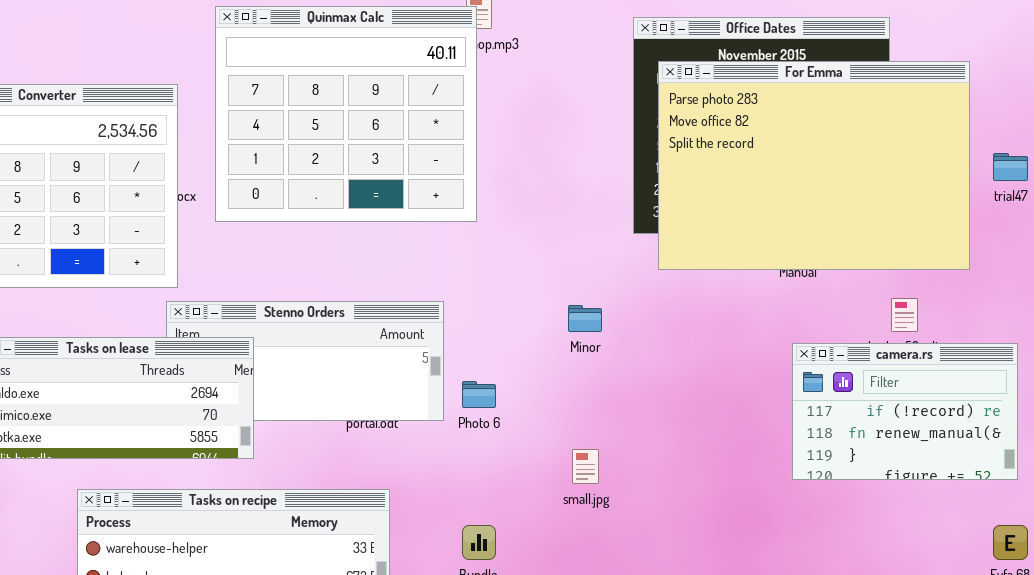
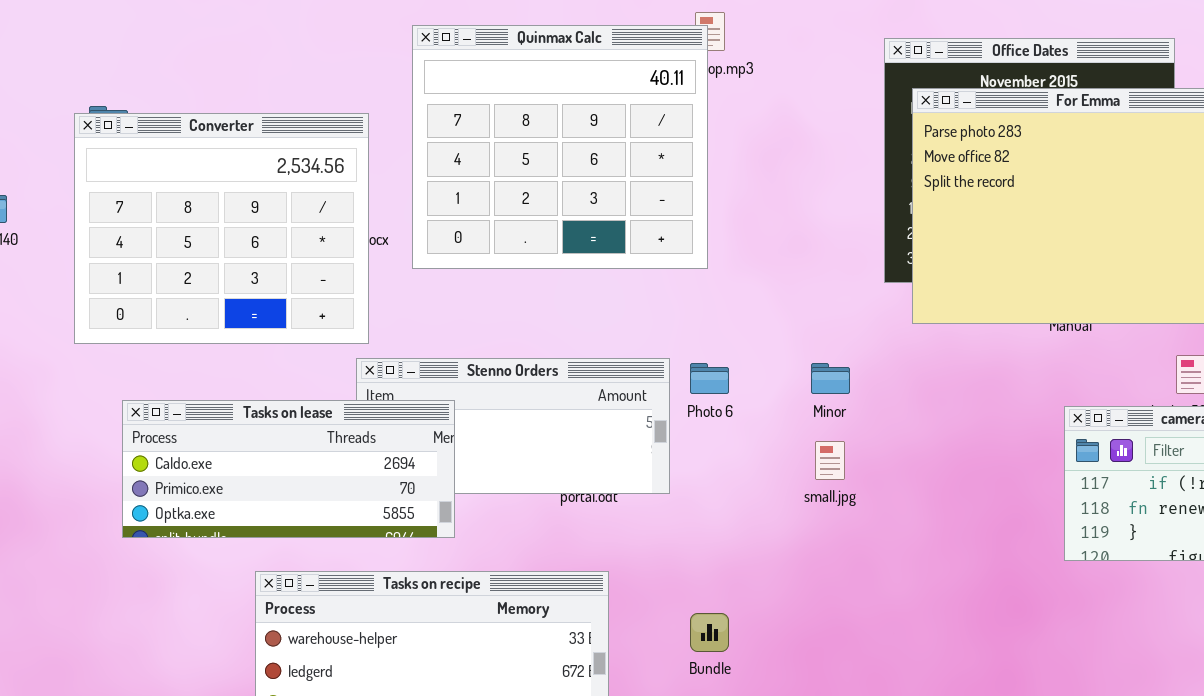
Photo 6: [462,381,496,408] -> [690,363,729,394], moved
small.jpg: [572,449,599,484] -> [815,441,845,480], moved

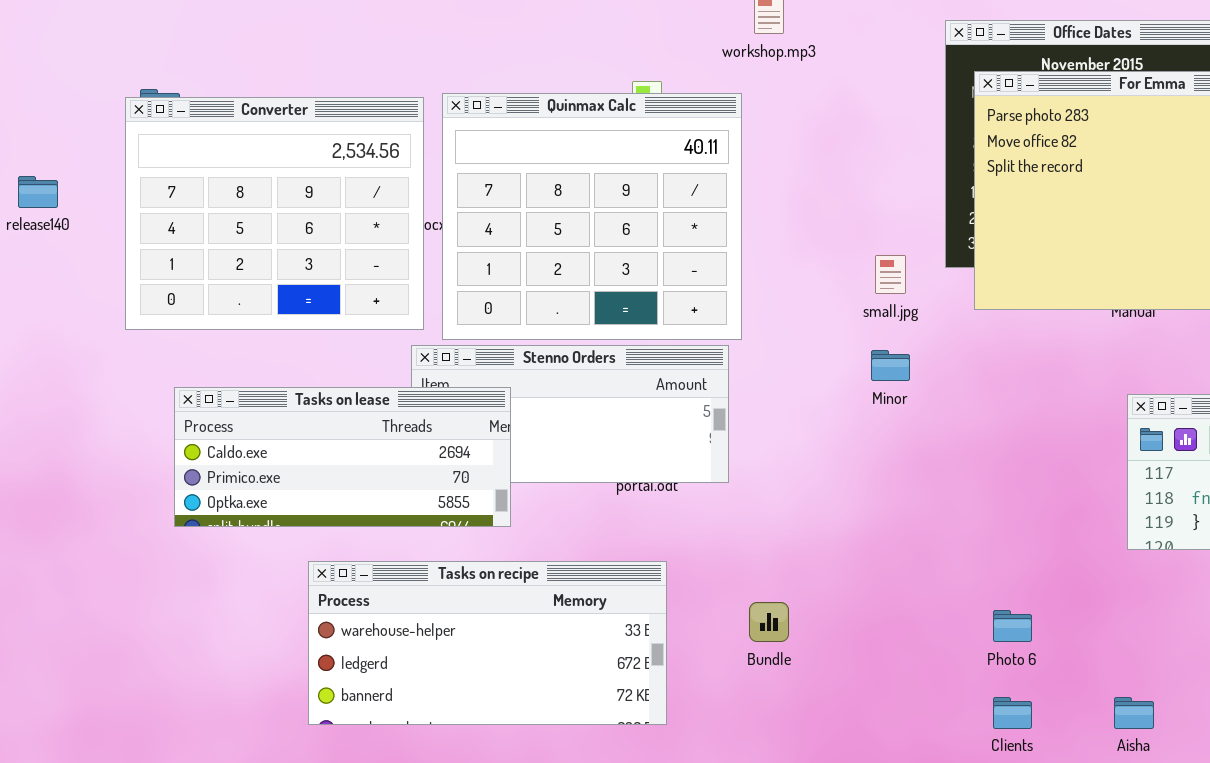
Quinmax Calc: [412,25,708,269] -> [442,93,742,340], moved
Photo 6: [690,363,729,394] -> [993,610,1032,642], moved
small.jpg: [815,441,845,480] -> [875,255,906,294], moved

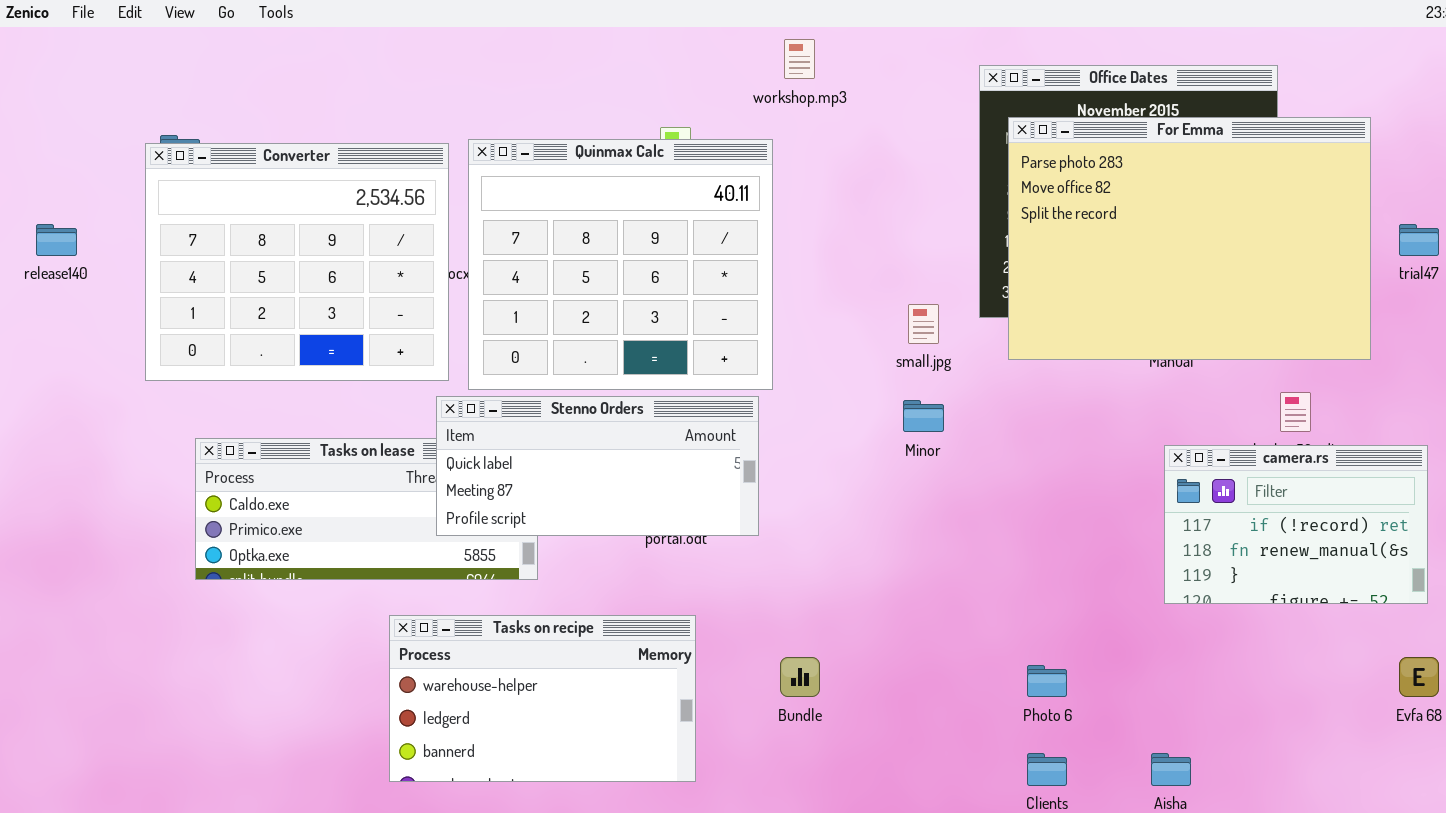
Stenno Orders: [411,345,729,483] -> [436,396,759,536], raised
Tasks on recipe: [308,561,667,725] -> [389,615,696,782], resized

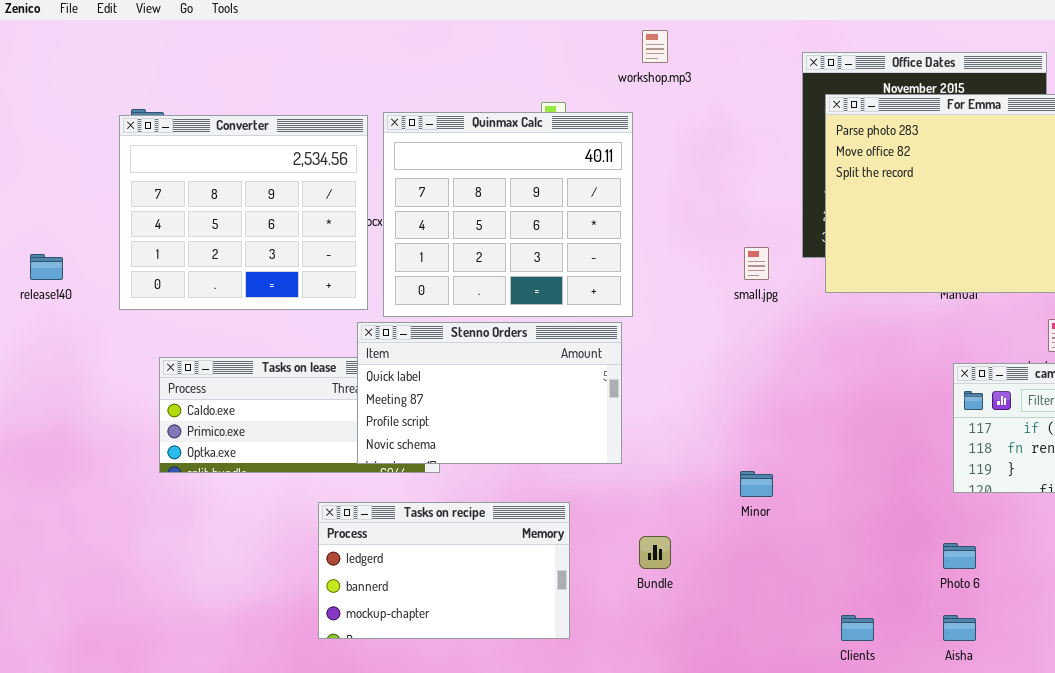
release140: [36,224,77,256] -> [30,254,63,280], moved
Stenno Orders: [436,396,759,536] -> [357,322,622,464], resized
Minor: [903,400,944,432] -> [740,471,773,497], moved
Tasks on recipe: [389,615,696,782] -> [318,502,570,639], scrolled down 1 row
Photo 6: [1027,665,1067,697] -> [943,543,976,569], moved

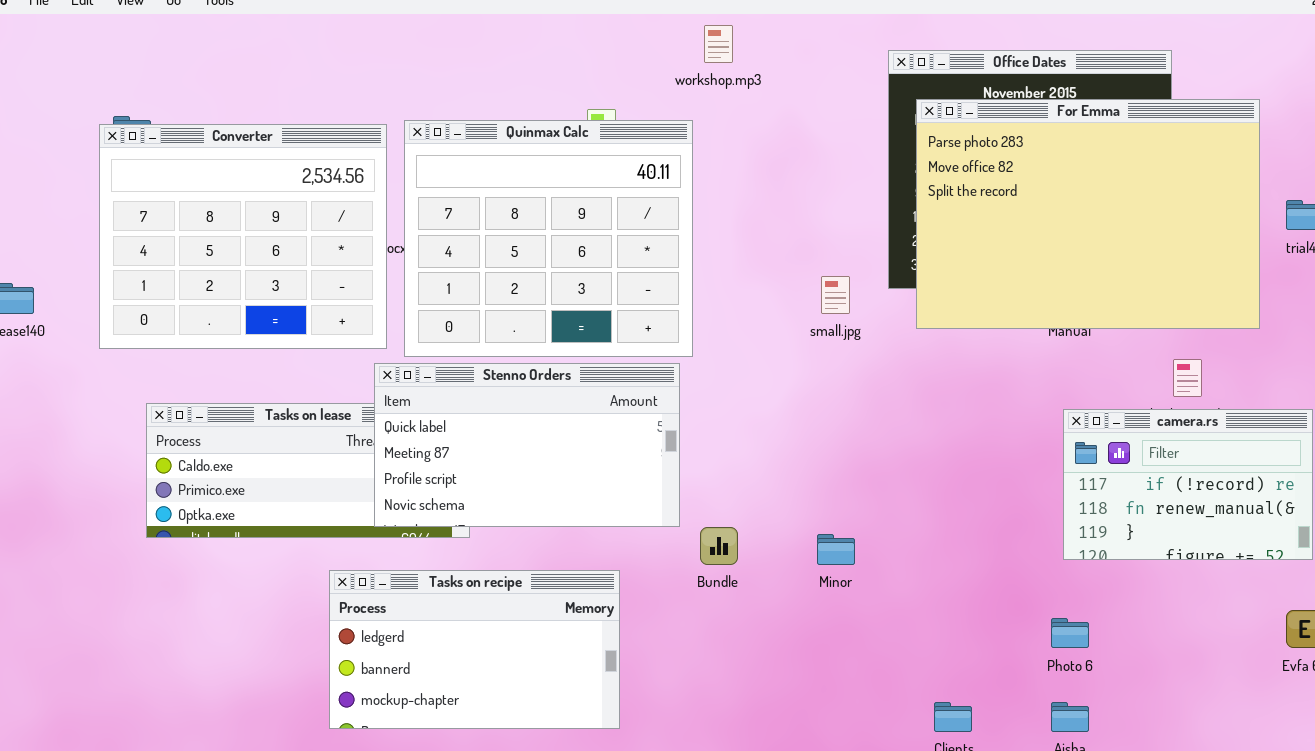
Bundle: [639,536,671,569] -> [700,527,738,565], moved

